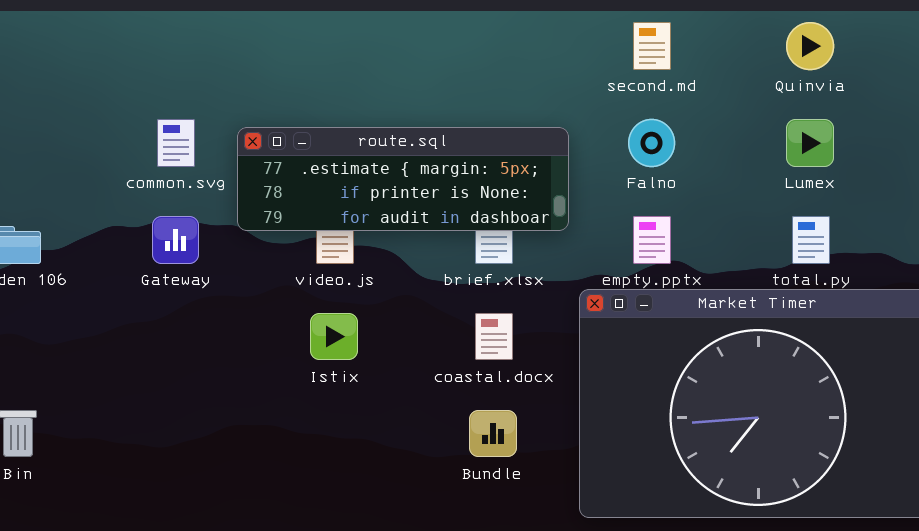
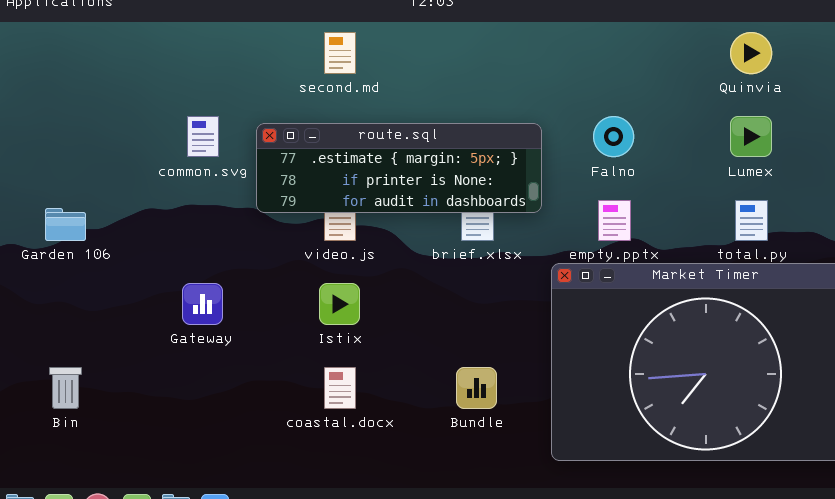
second.md: [633,22,671,70] -> [324,32,356,74], moved
Gateway: [152,216,199,264] -> [182,283,223,325], moved
coastal.docx: [475,313,513,360] -> [324,367,356,409], moved

